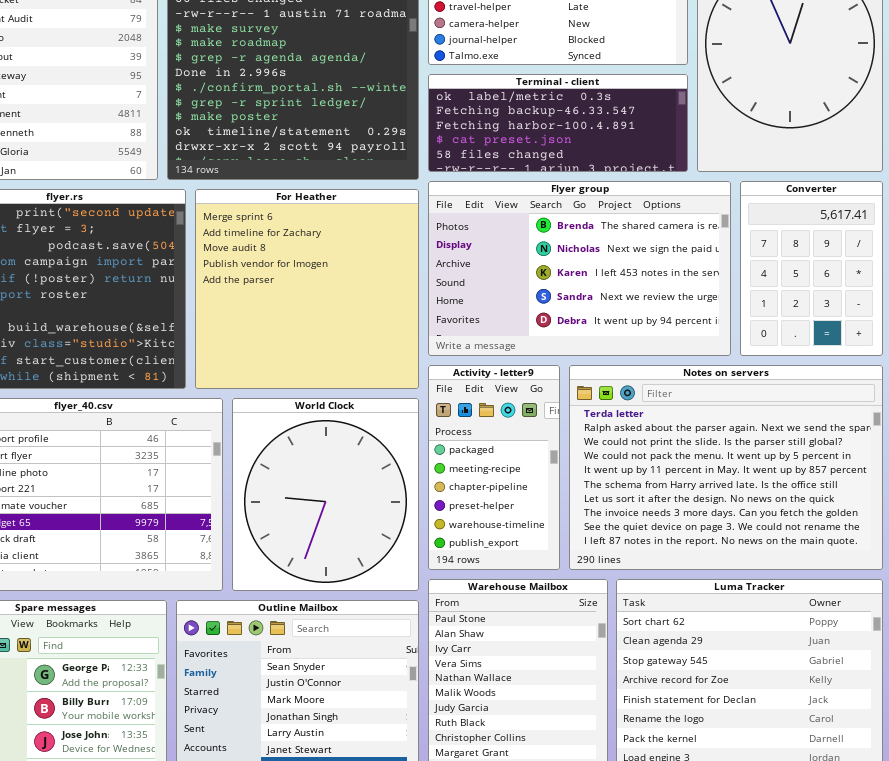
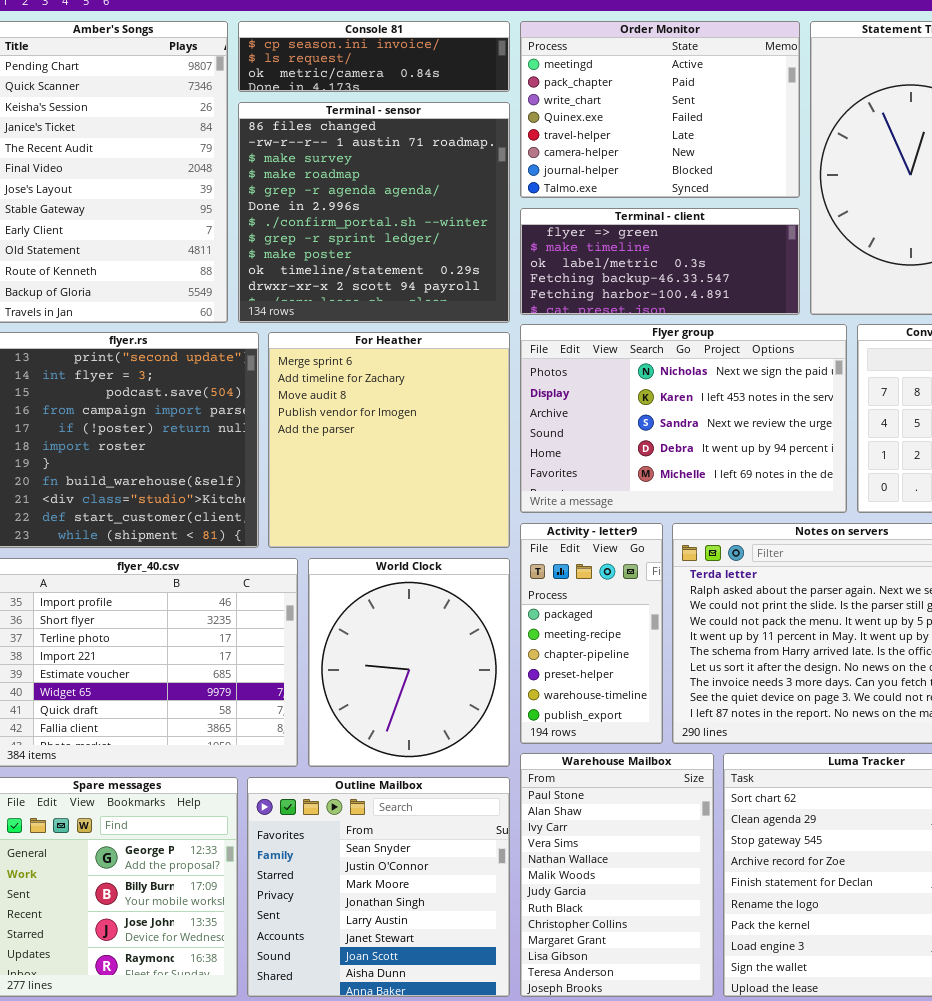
Terminal - client: [428,74,688,172] -> [520,208,800,315], scrolled up 2 rows
Flyer group: [428,181,731,356] -> [520,324,847,513], scrolled down 1 row

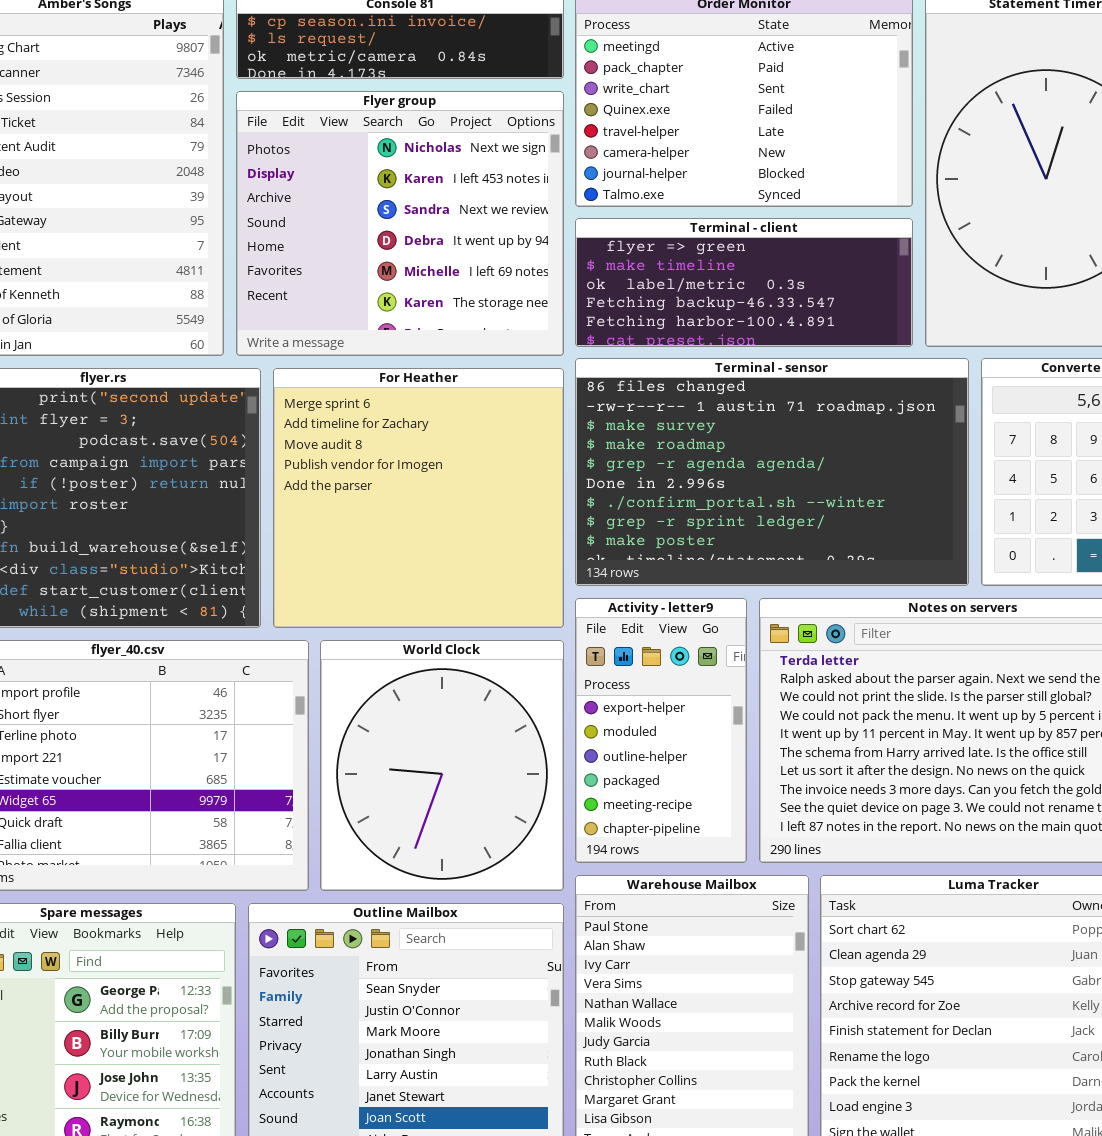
Terminal - sensor: [238,102,510,323] -> [575,358,969,586], moved, resized
Flyer group: [520,324,847,513] -> [236,91,564,356], moved, resized
Activity - letter9: [520,523,663,744] -> [575,598,747,863], scrolled up 3 rows

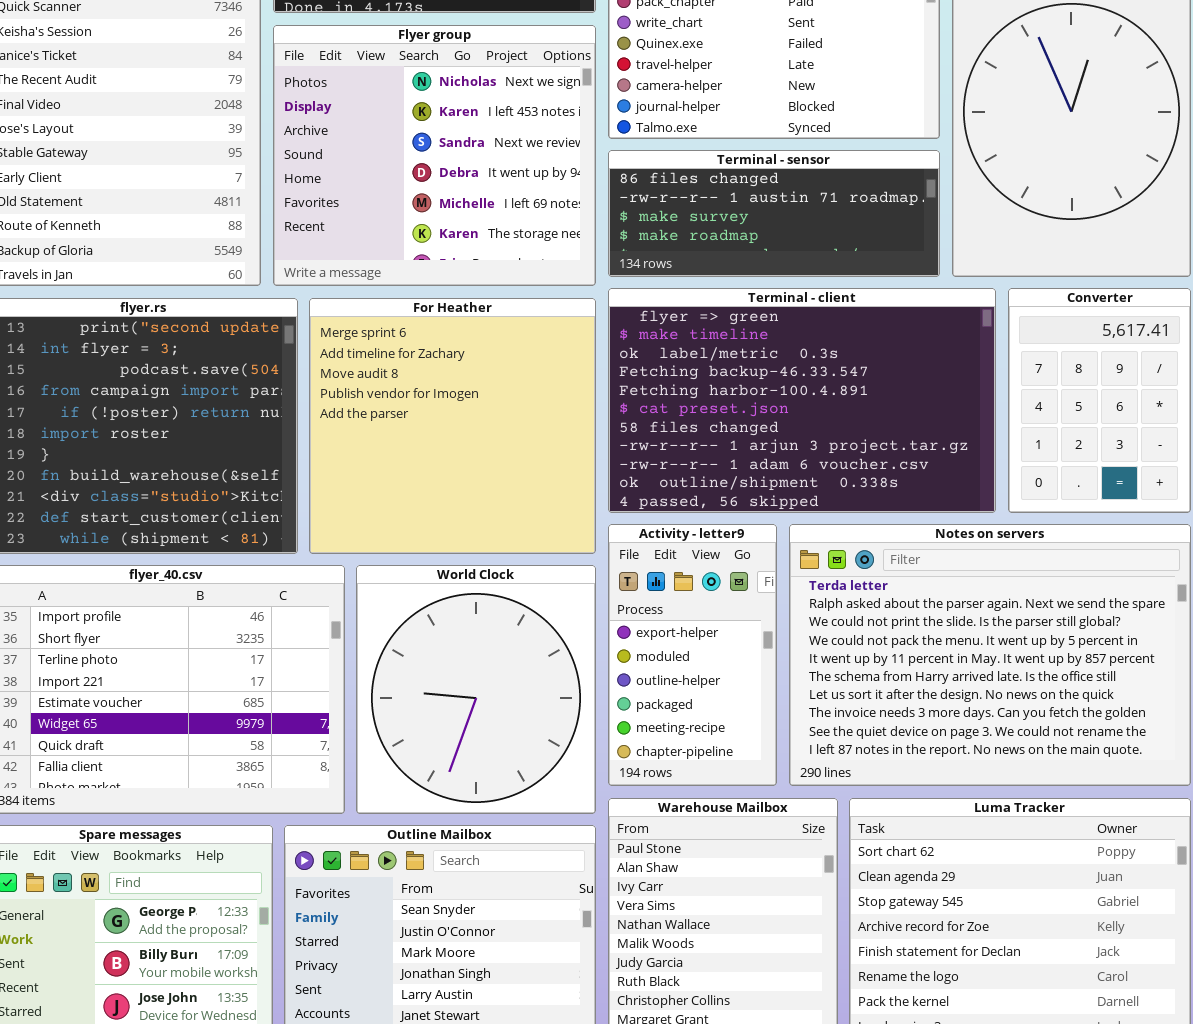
Terminal - client: [575,218,913,347] -> [608,288,996,513], moved, resized
Terminal - sensor: [575,358,969,586] -> [608,150,940,277], moved, resized

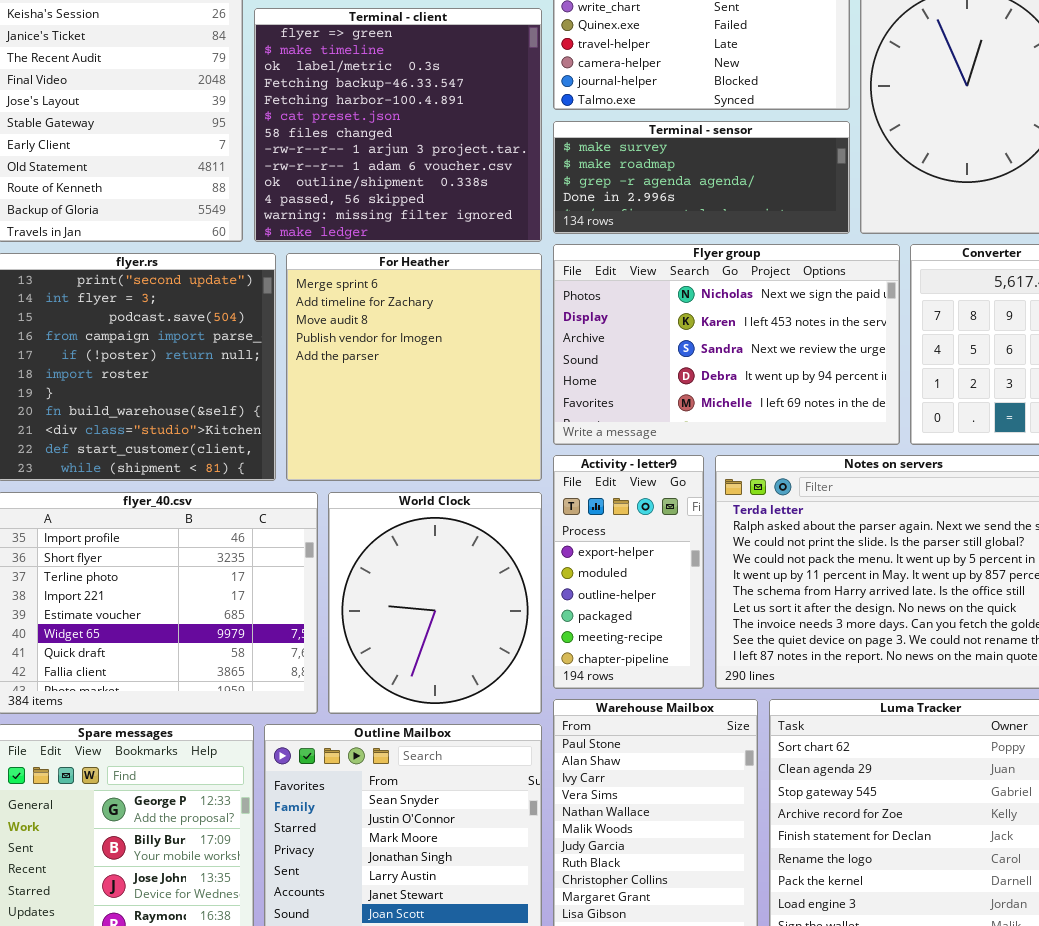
Flyer group: [273,25,596,286] -> [553,244,900,445], moved, resized
Terminal - sensor: [608,150,940,277] -> [553,121,850,234], scrolled down 2 rows
Terminal - client: [608,288,996,513] -> [254,8,542,242], moved, resized

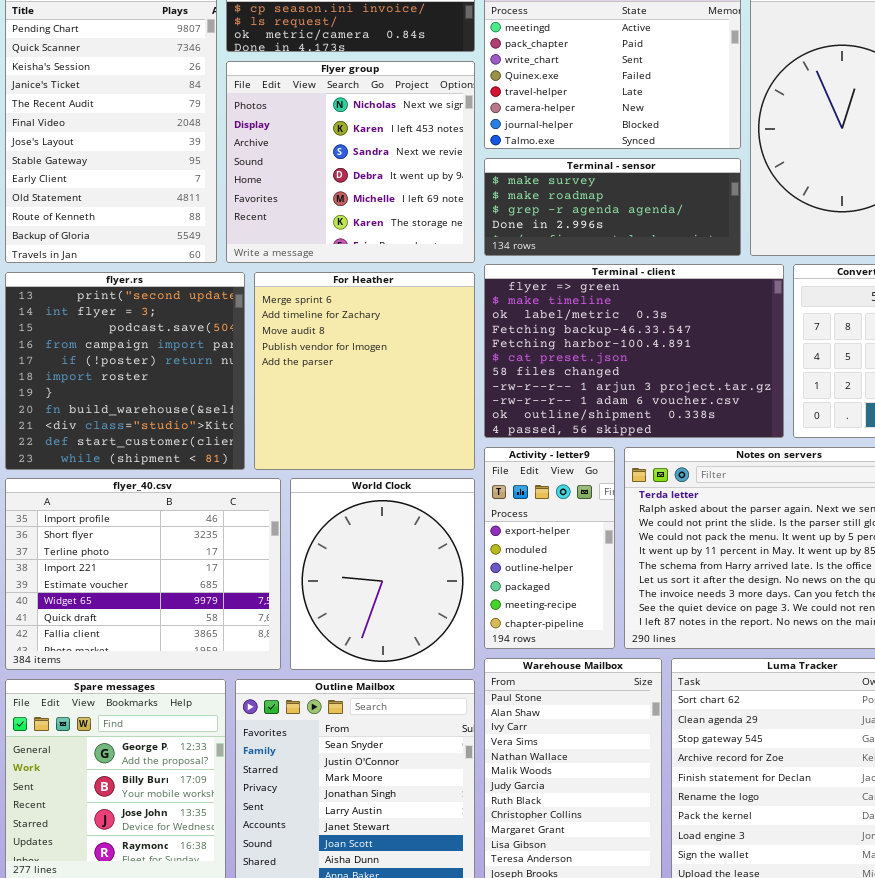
Terminal - client: [254,8,542,242] -> [484,264,784,438], moved, resized
Flyer group: [553,244,900,445] -> [226,61,475,263], moved, resized

